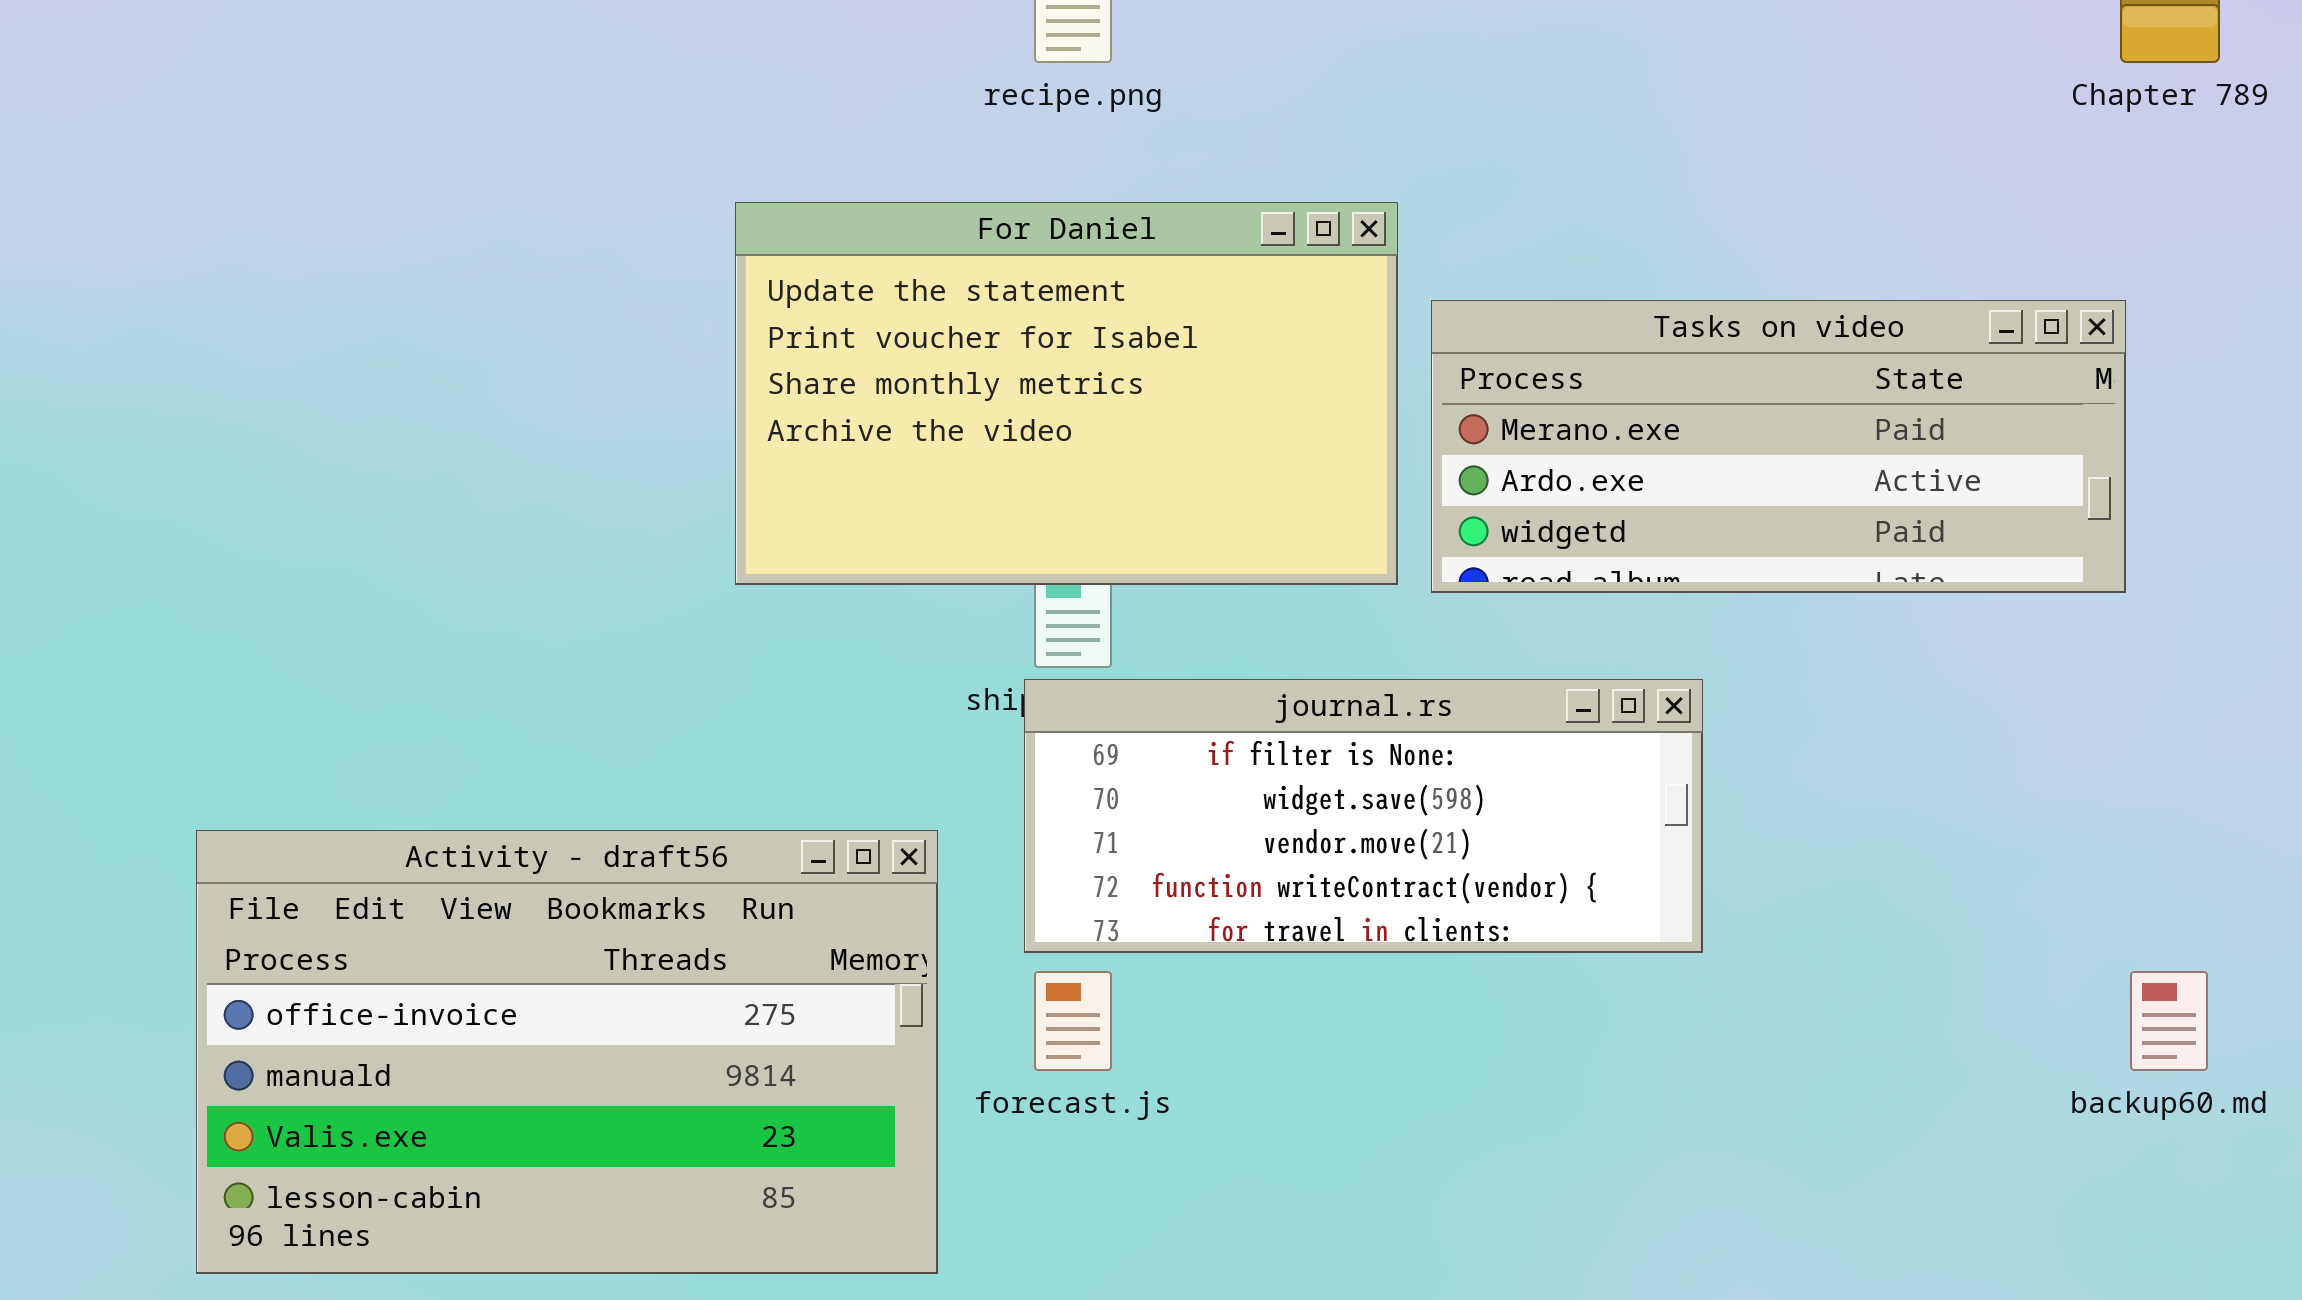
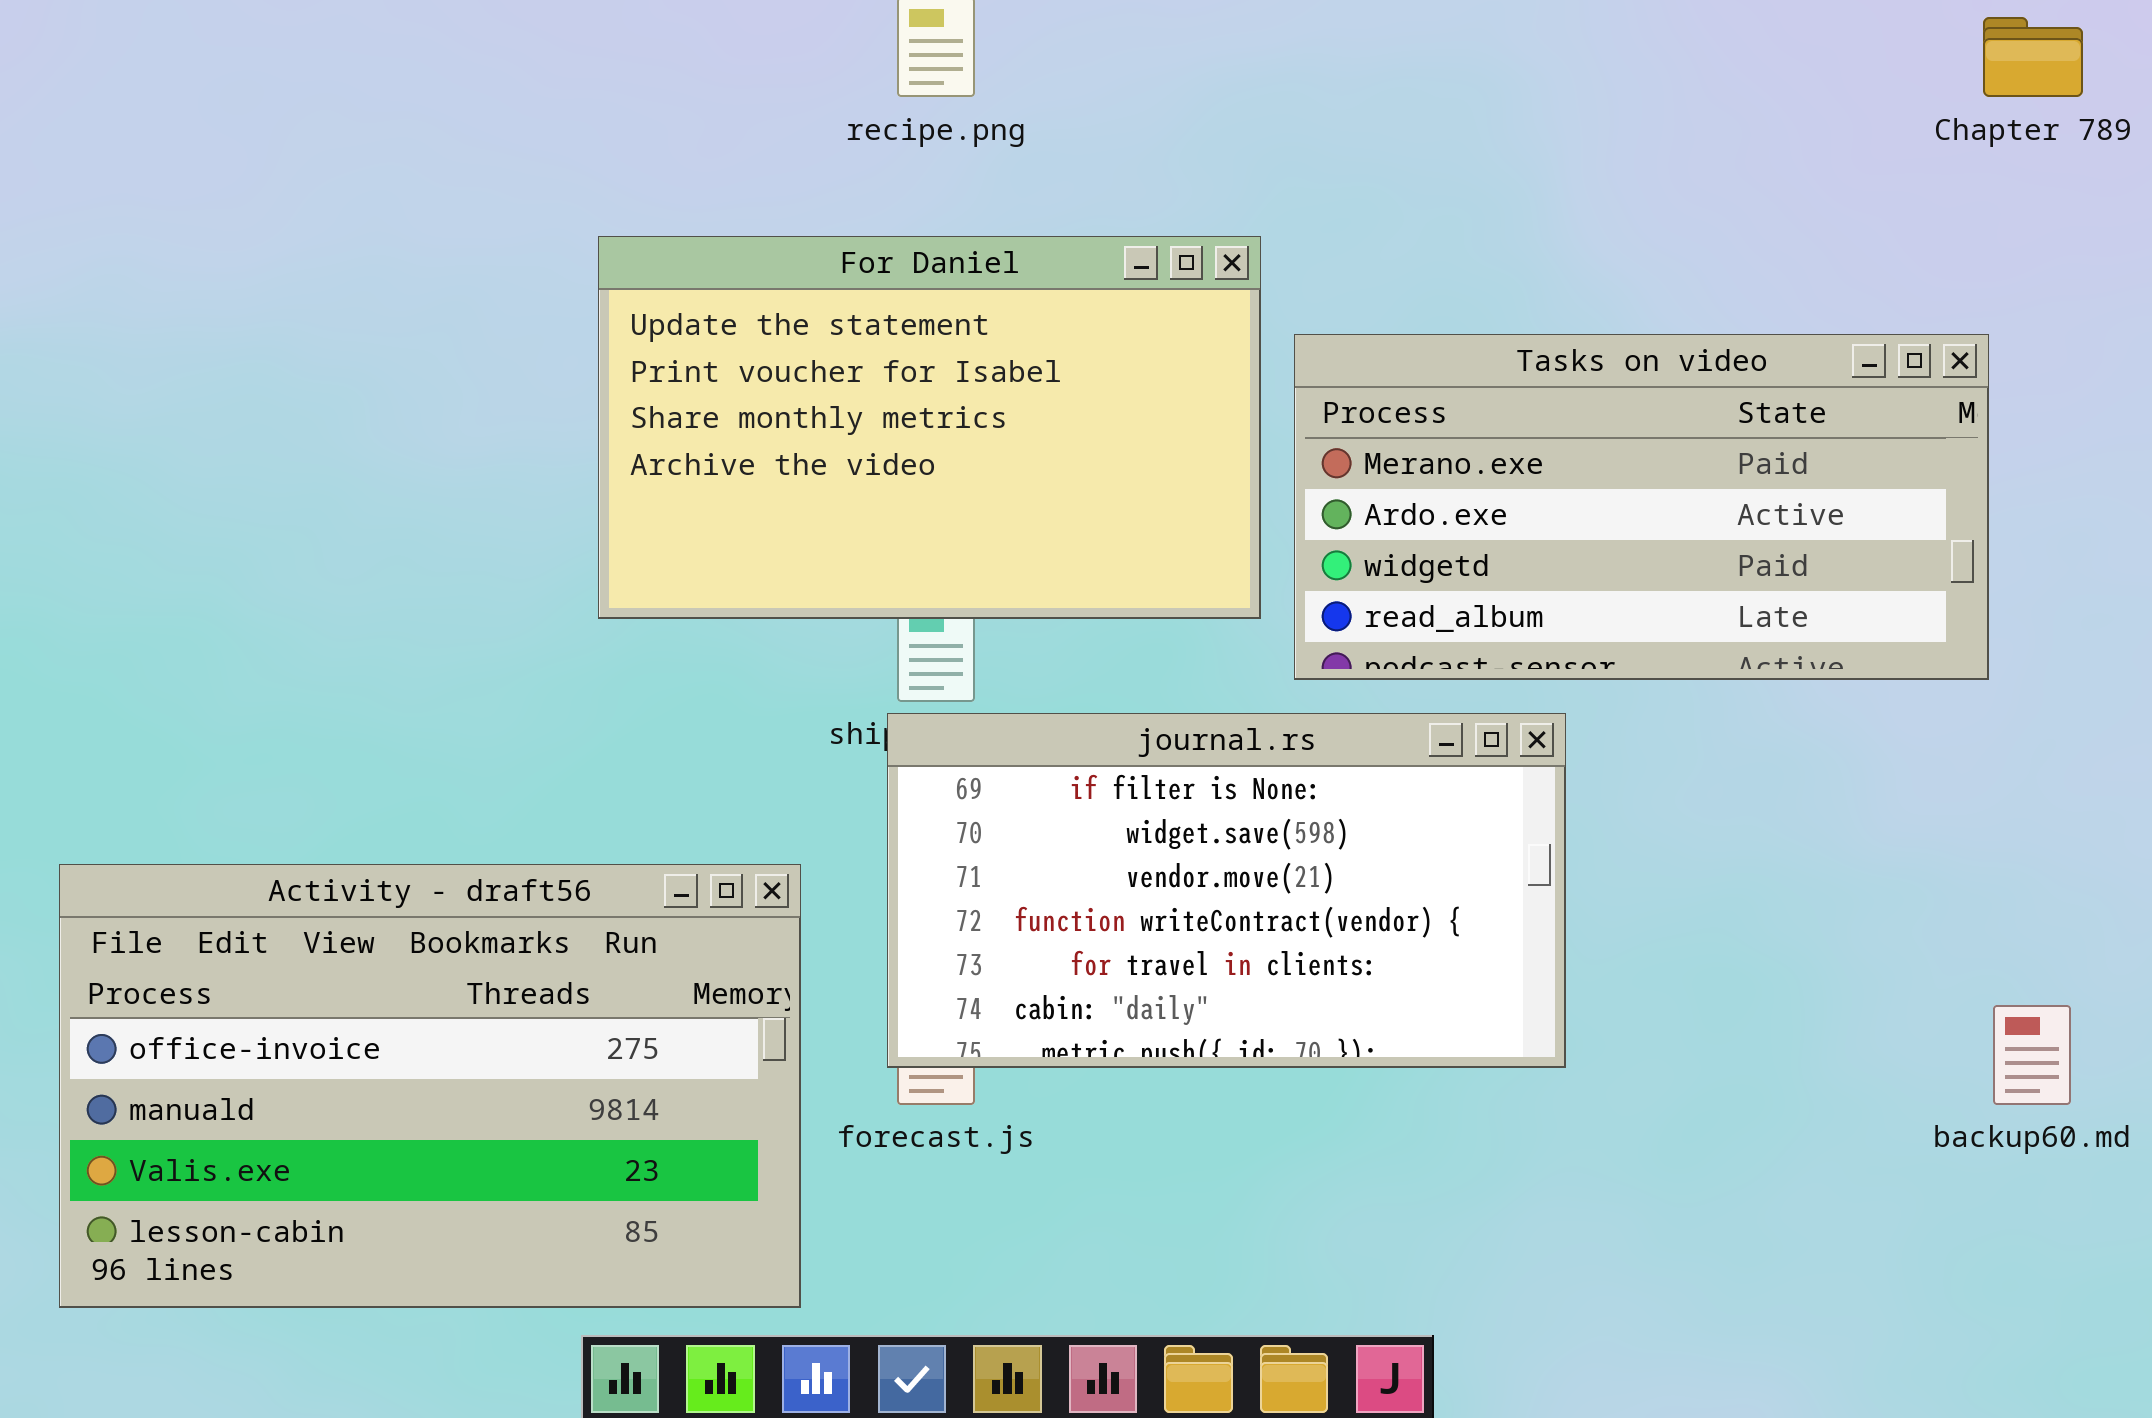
Tasks on video: [1431,300,2126,593] -> [1294,334,1989,680], resized
journal.rs: [1024,679,1703,953] -> [887,713,1566,1068], resized

